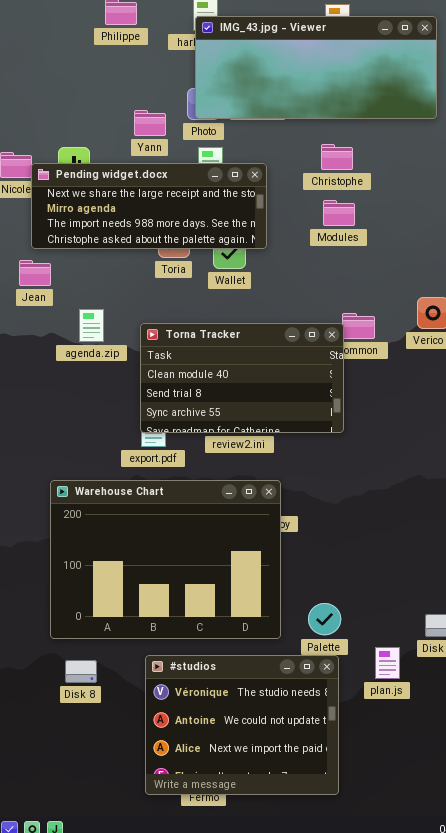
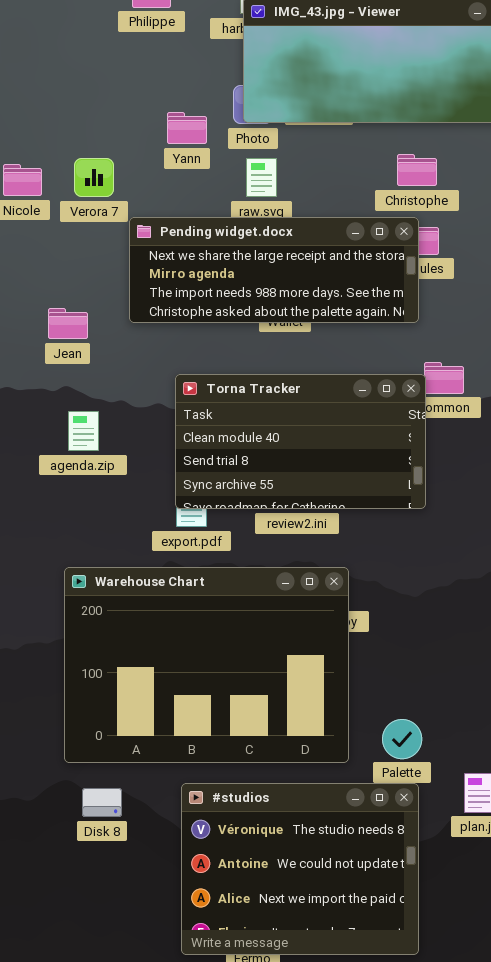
Pending widget.docx: [31,163,267,249] -> [129,217,419,323], moved
Jean: [19,260,51,286] -> [48,308,88,339], moved
agenda.zip: [79,309,104,342] -> [68,411,99,451], moved

